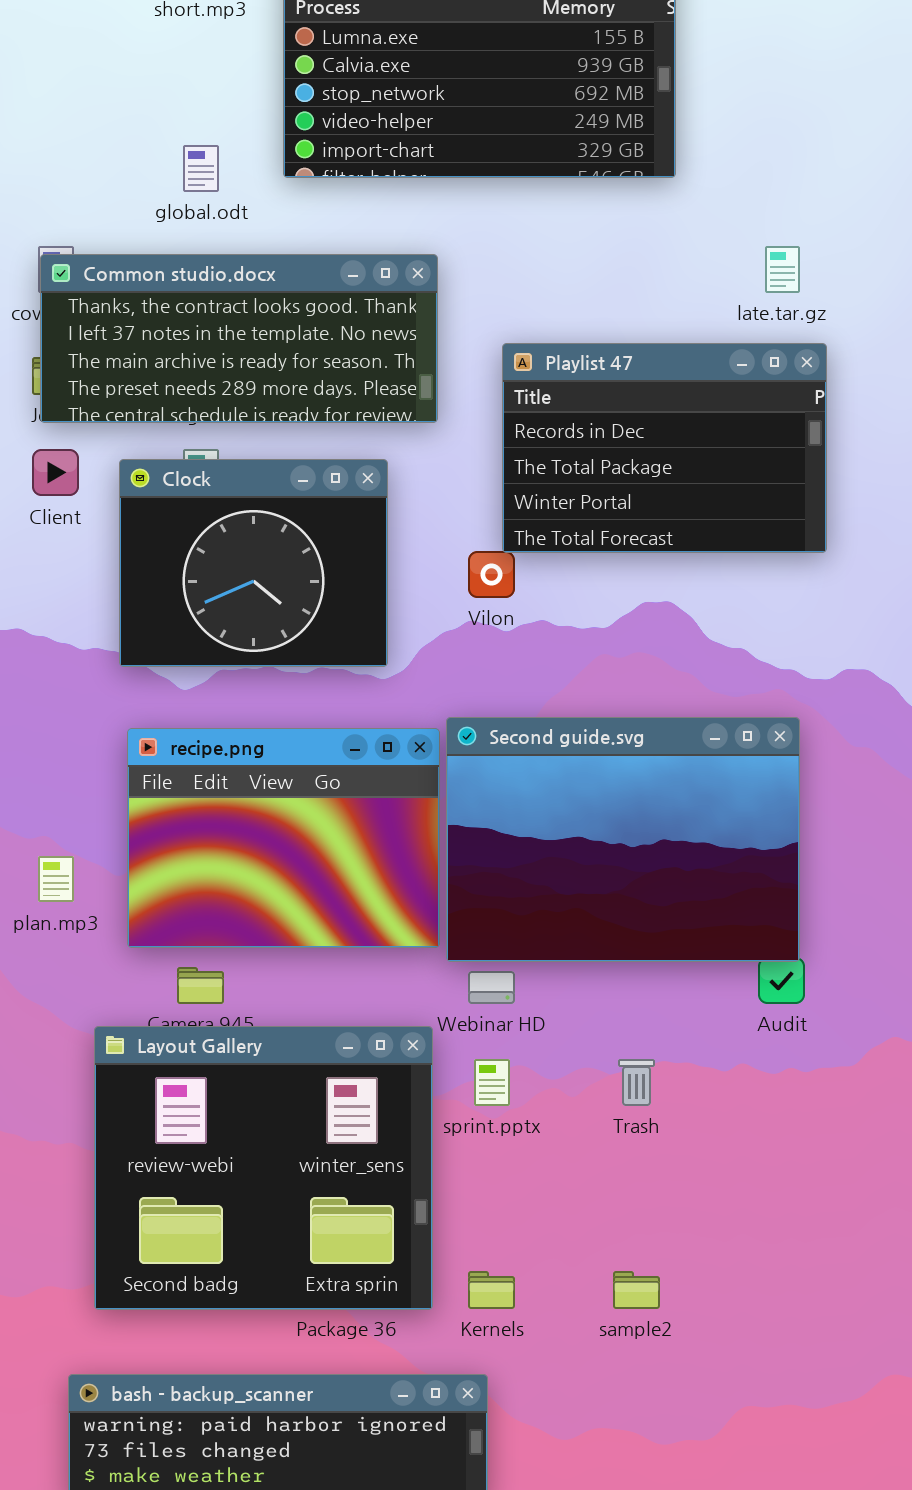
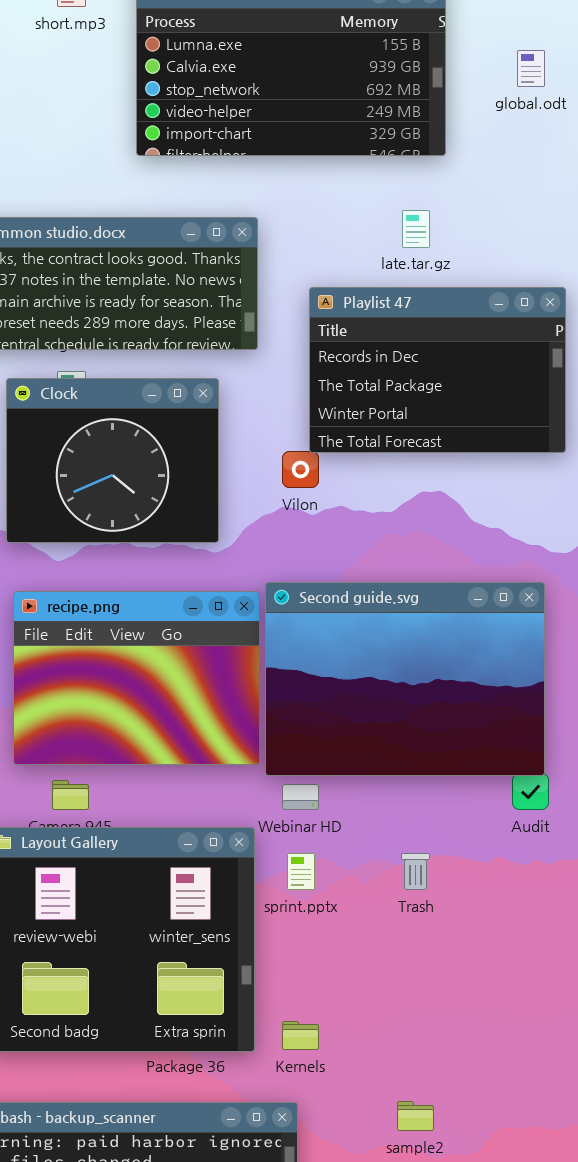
global.odt: [183,145,219,192] -> [517,50,545,87], moved
late.tar.gz: [765,246,800,293] -> [402,210,430,248], moved
sample2: [613,1271,660,1309] -> [397,1101,434,1131], moved

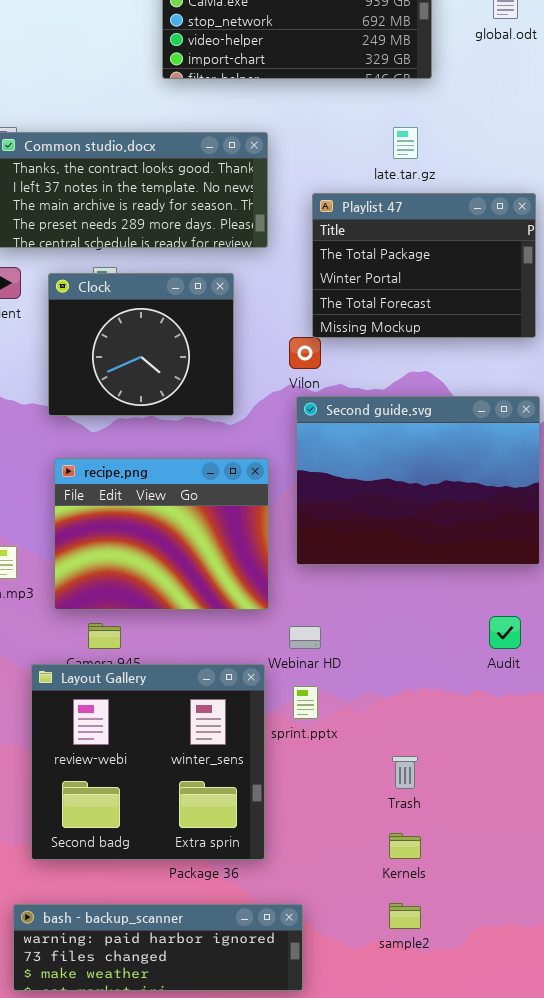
Playlist 47: [309,287,566,453] -> [312,193,536,338], scrolled down 1 row
Second guide.svg: [265,582,545,776] -> [296,396,540,565], moved
Trash: [401,853,430,890] -> [392,756,418,789], moved
Kernels: [282,1021,319,1050] -> [389,833,421,859], moved

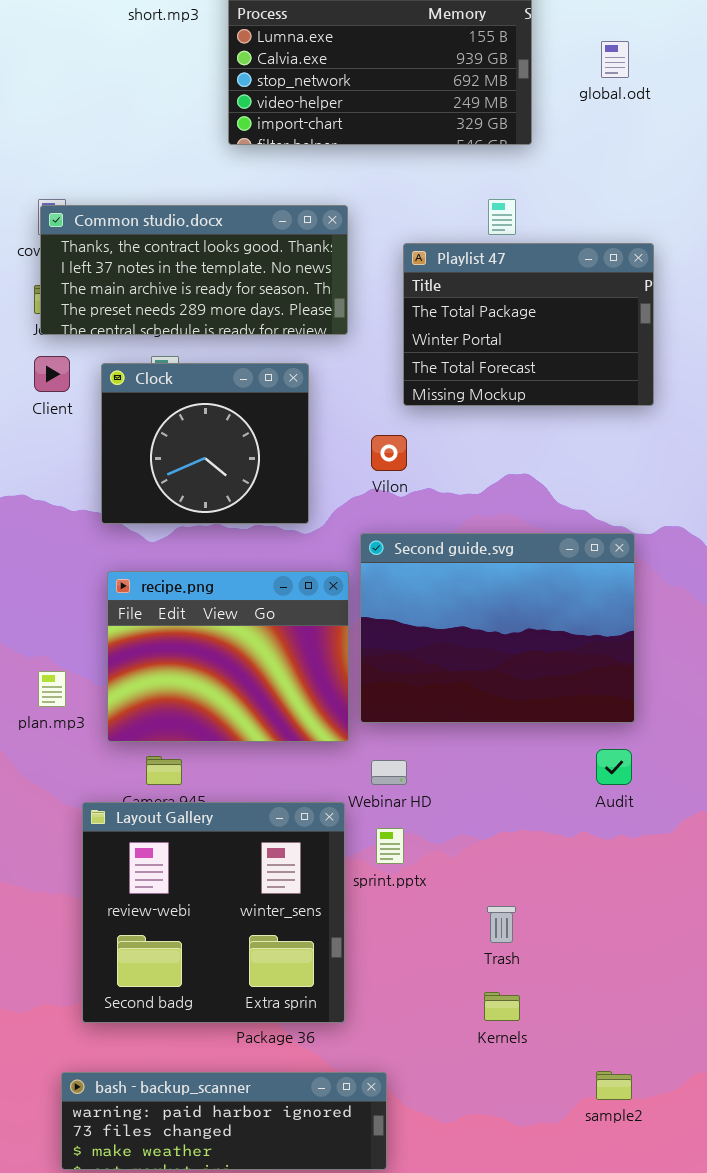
Playlist 47: [312,193,536,338] -> [403,243,654,406], moved
Second guide.svg: [296,396,540,565] -> [360,533,635,723], moved
sample2: [389,903,421,929] -> [596,1071,632,1100], moved

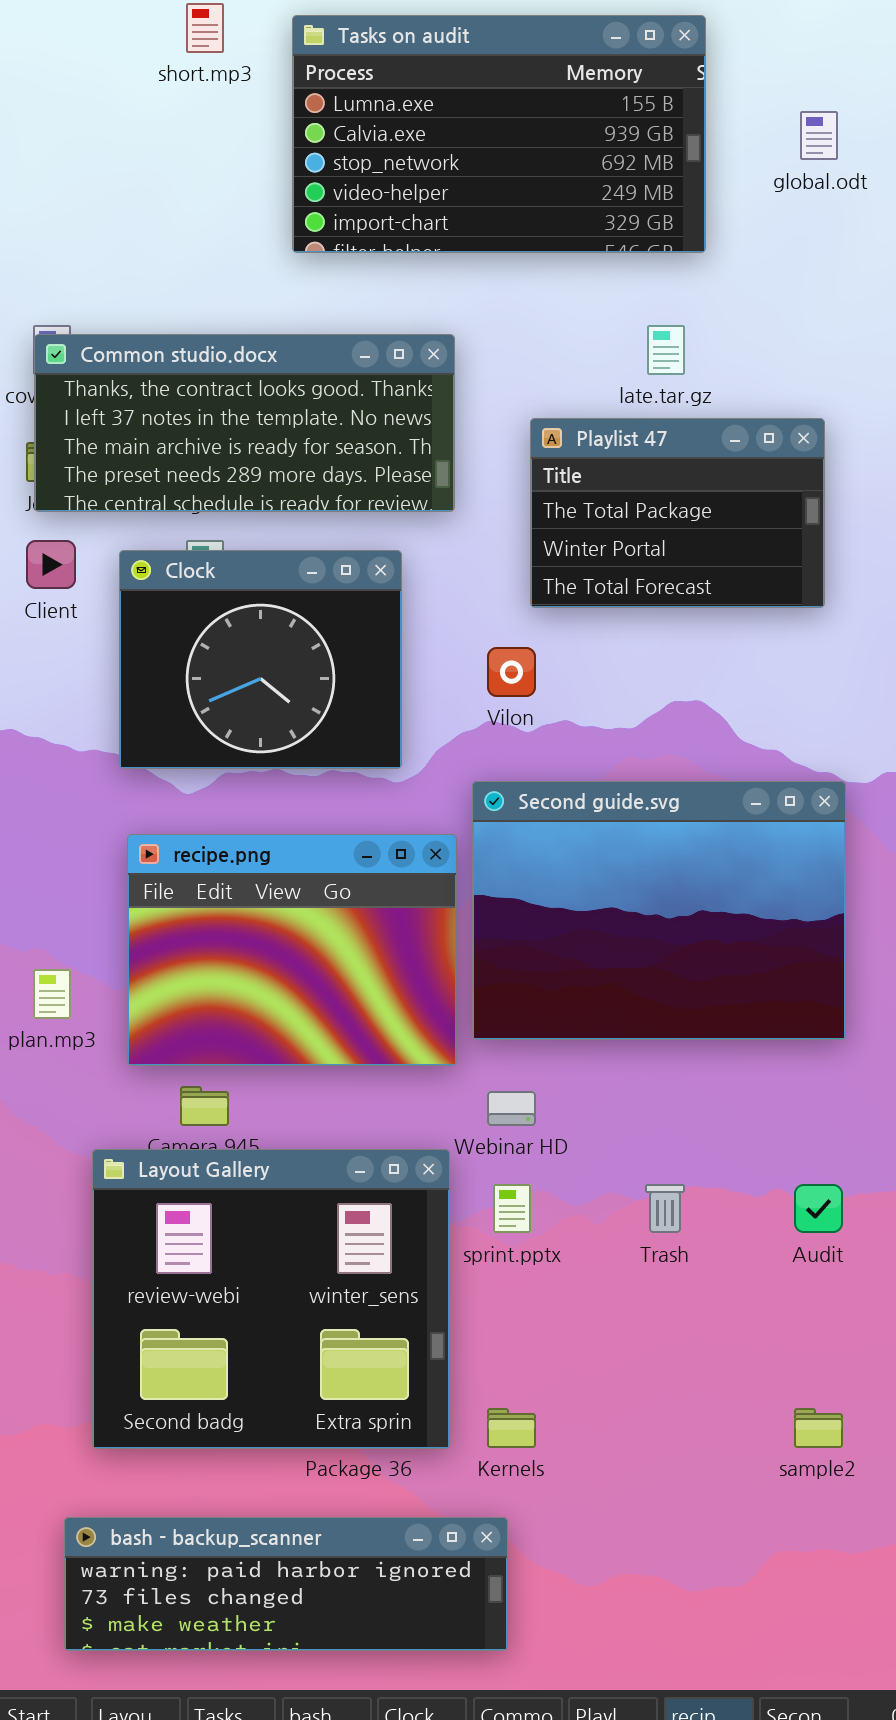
Playlist 47: [403,243,654,406] -> [530,418,825,608], resized
Audit: [596,749,632,785] -> [794,1184,843,1233], moved
Trash: [487,906,516,943] -> [645,1184,685,1233], moved
Kernels: [484,992,520,1021] -> [487,1408,536,1448], moved
sample2: [596,1071,632,1100] -> [794,1408,843,1448], moved

